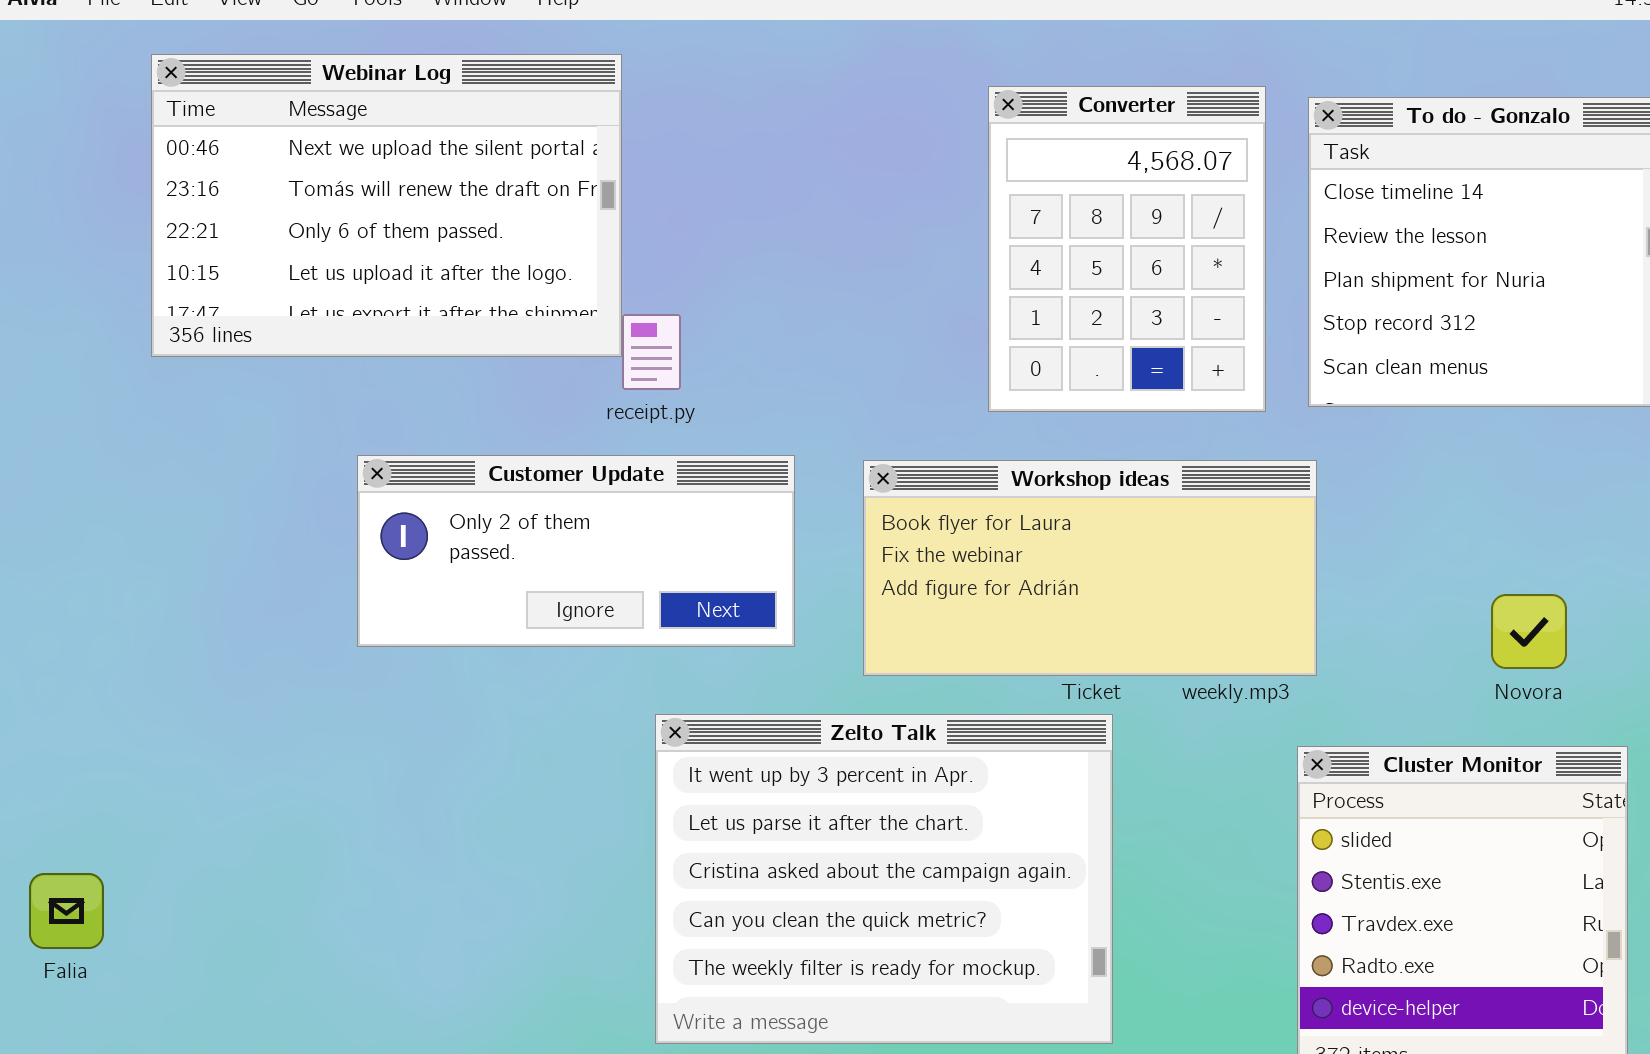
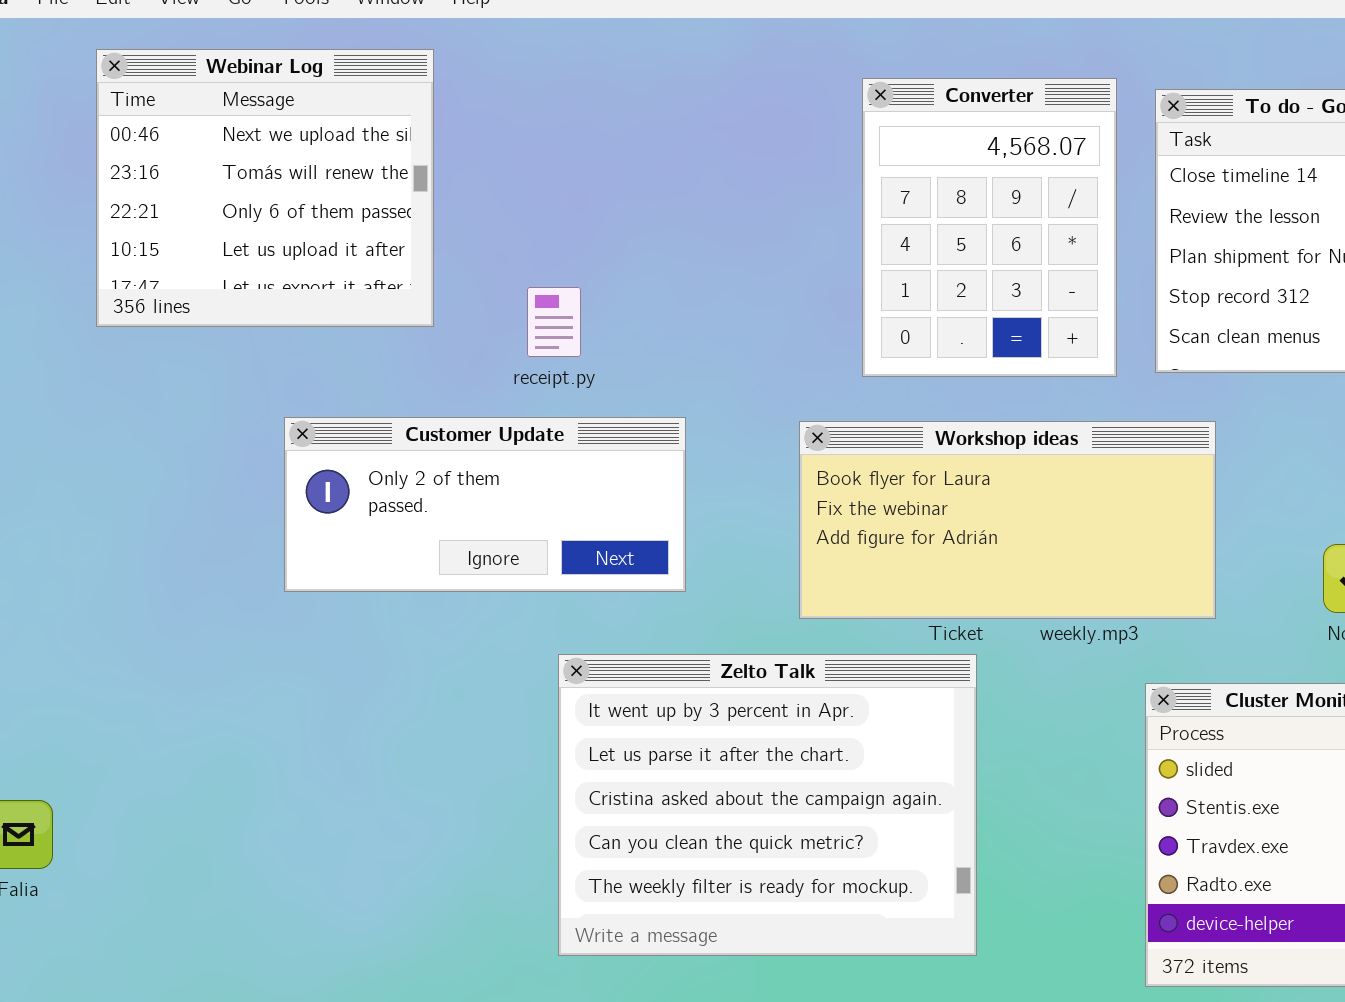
Webinar Log: [151,54,622,357] -> [96,49,434,327], resized
Workshop ideas: [863,460,1317,676] -> [799,421,1216,619], moved

